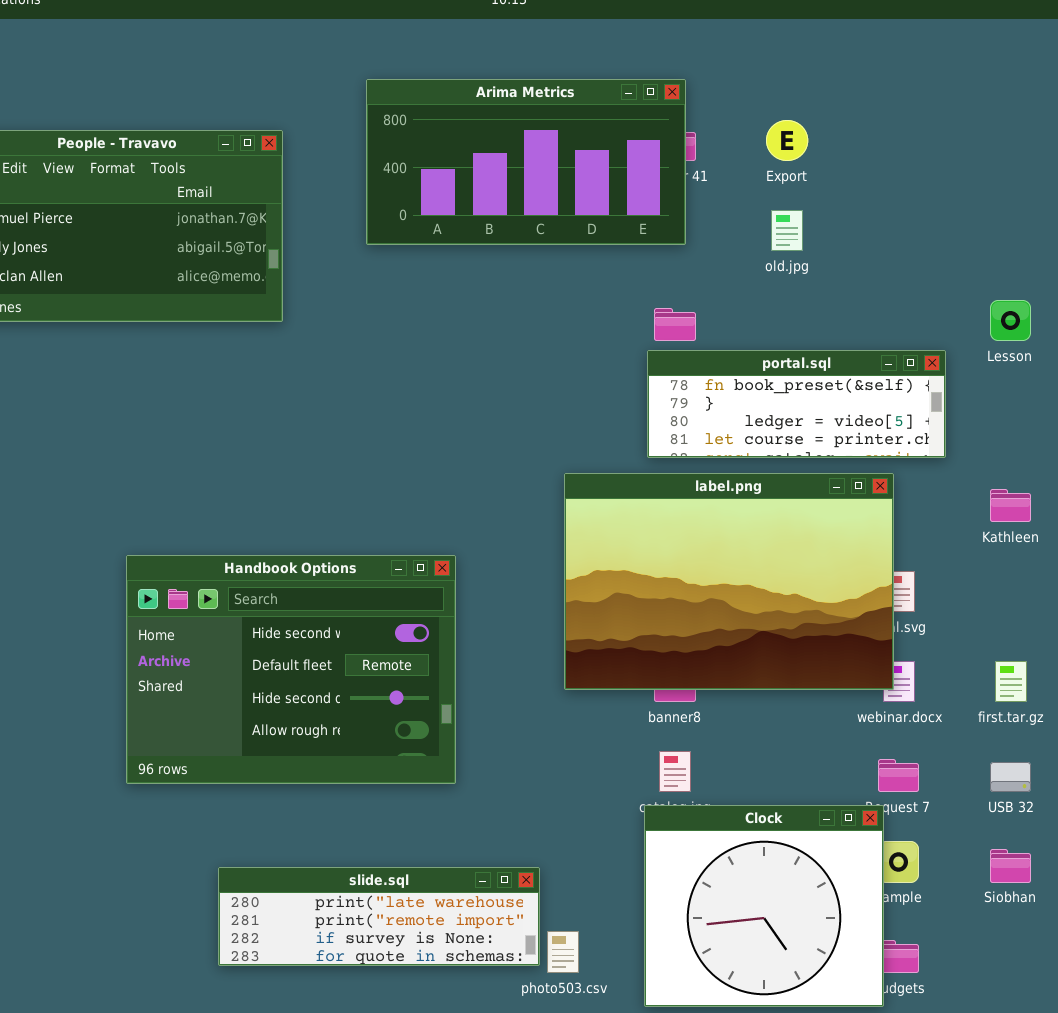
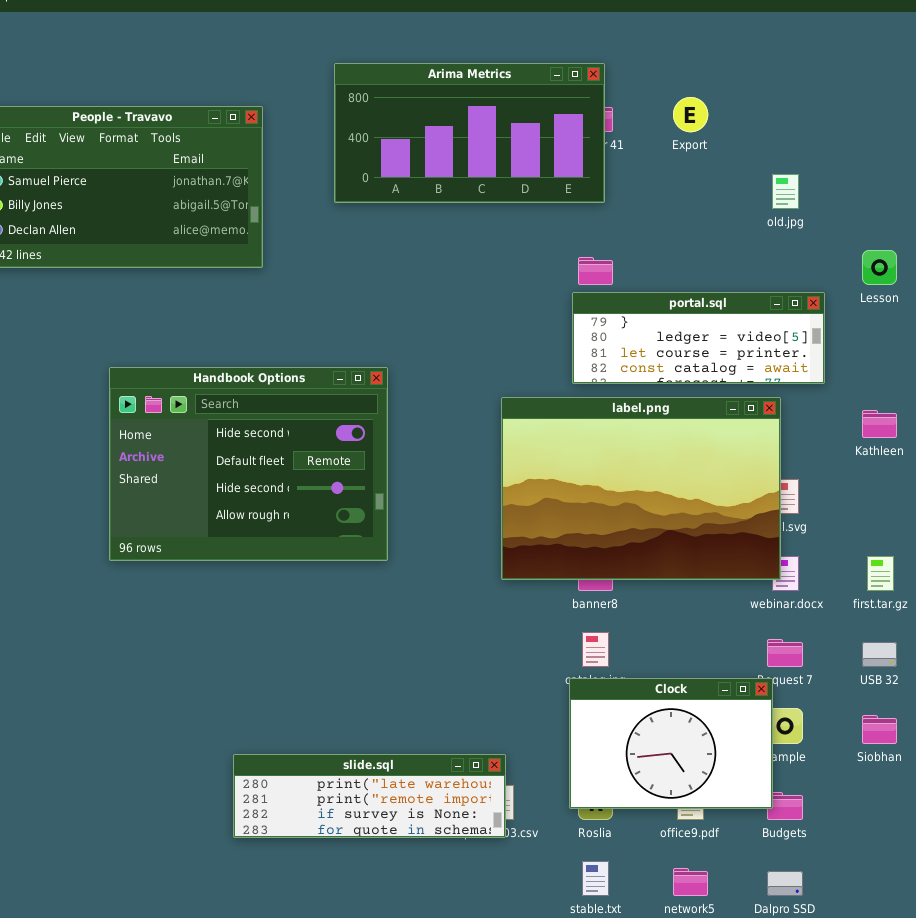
old.jpg: [771,210,803,251] -> [772,174,799,209], moved
portal.sql: [647,350,946,458] -> [572,292,825,384], scrolled down 1 row
Handbook Options: [126,555,456,784] -> [109,367,388,561], moved
Clock: [644,805,884,1007] -> [569,678,773,809], resized
slide.sql: [218,867,540,966] -> [233,754,506,838], moved

